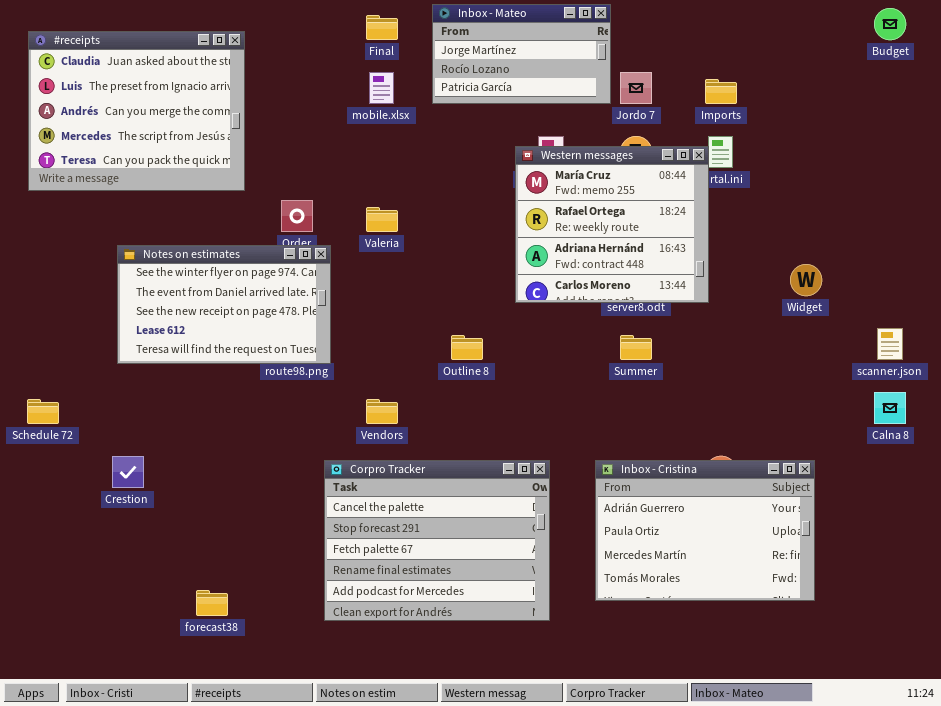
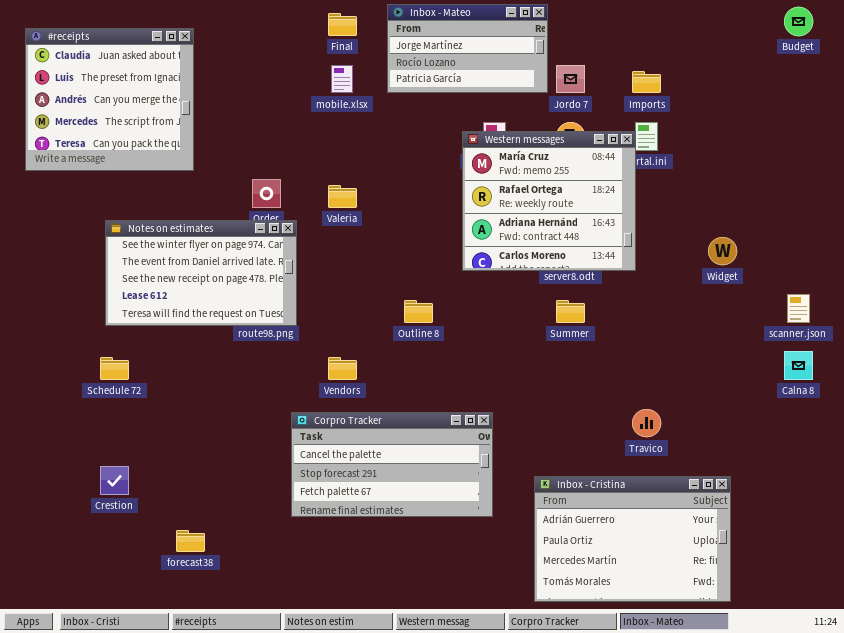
#receipts: [28,31,245,191] -> [25,28,194,171], resized
Schedule 72: [27,399,59,424] -> [100,357,129,380], moved
Crestion: [112,456,144,488] -> [100,466,129,495], moved
Corpro Tracker: [324,460,550,621] -> [291,412,493,517], resized
Inbox - Cristina: [595,460,815,601] -> [534,476,731,602], moved

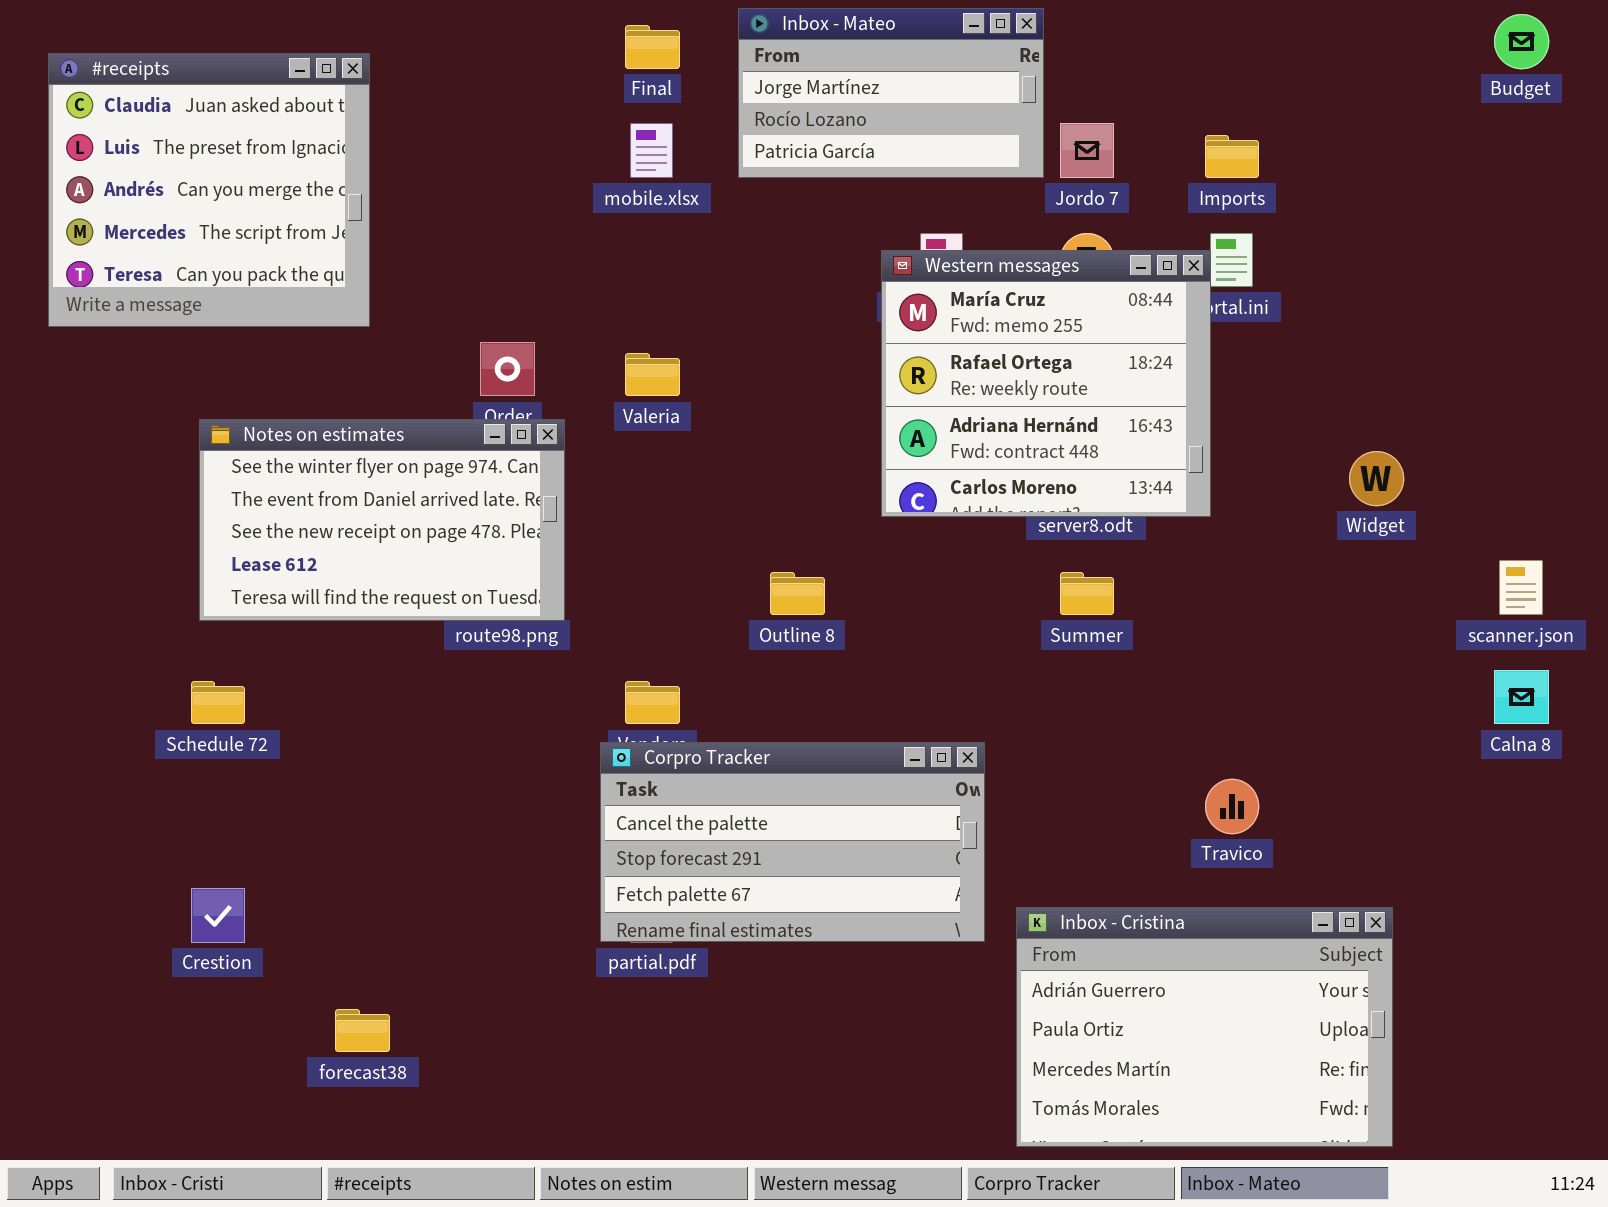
Corpro Tracker: [291,412,493,517] -> [600,742,985,942], moved

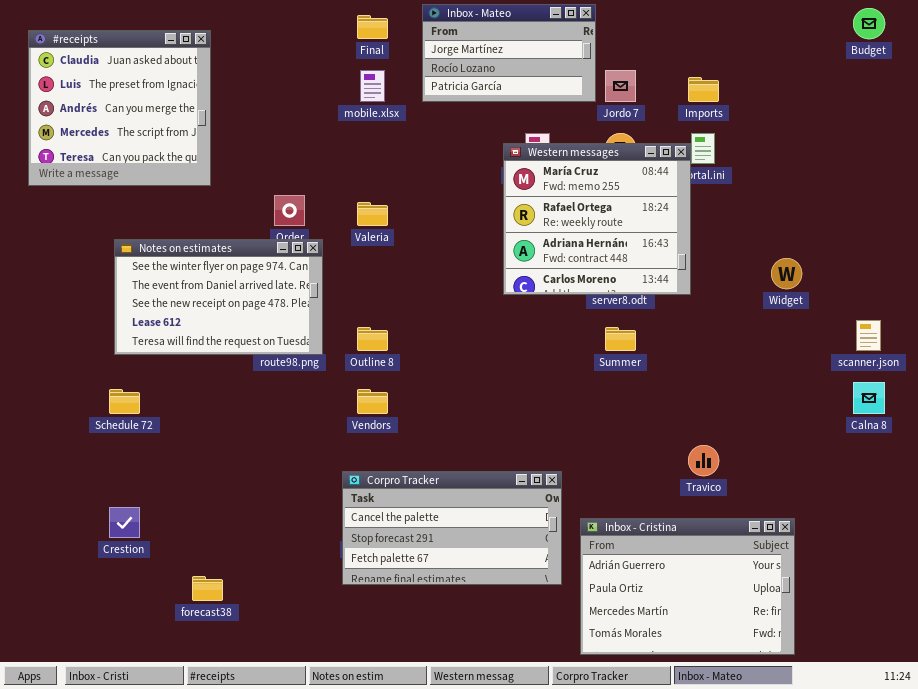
Outline 8: [770,572,825,615] -> [357,327,388,351], moved
Corpro Tracker: [600,742,985,942] -> [342,471,562,585], moved

